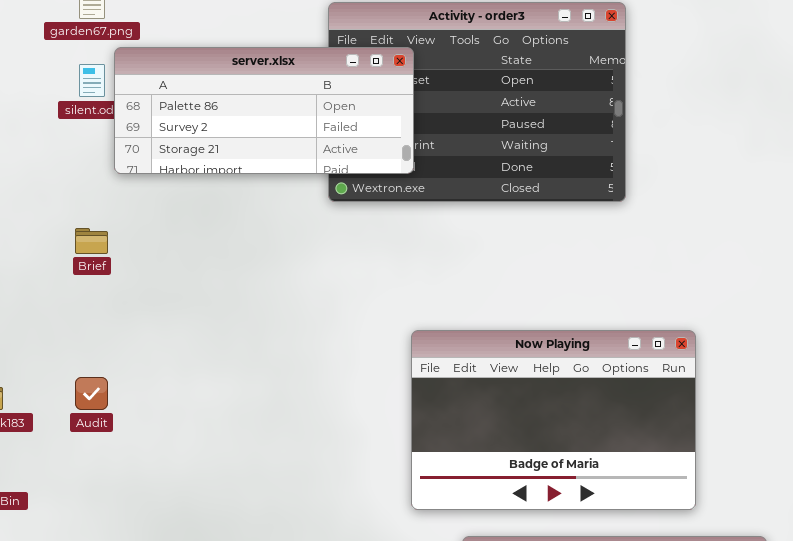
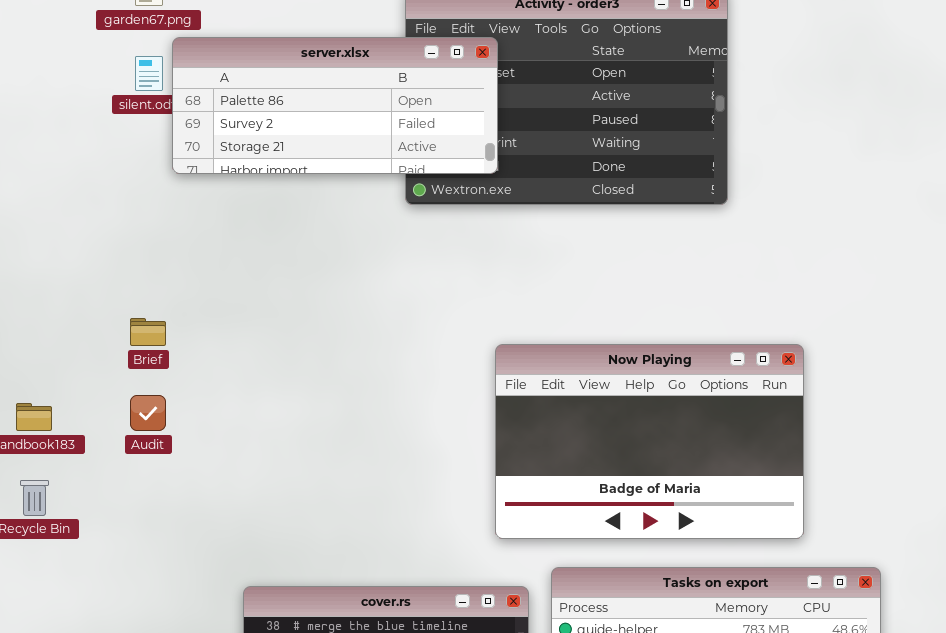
Brief: [75,228,108,254] -> [130,318,166,346], moved

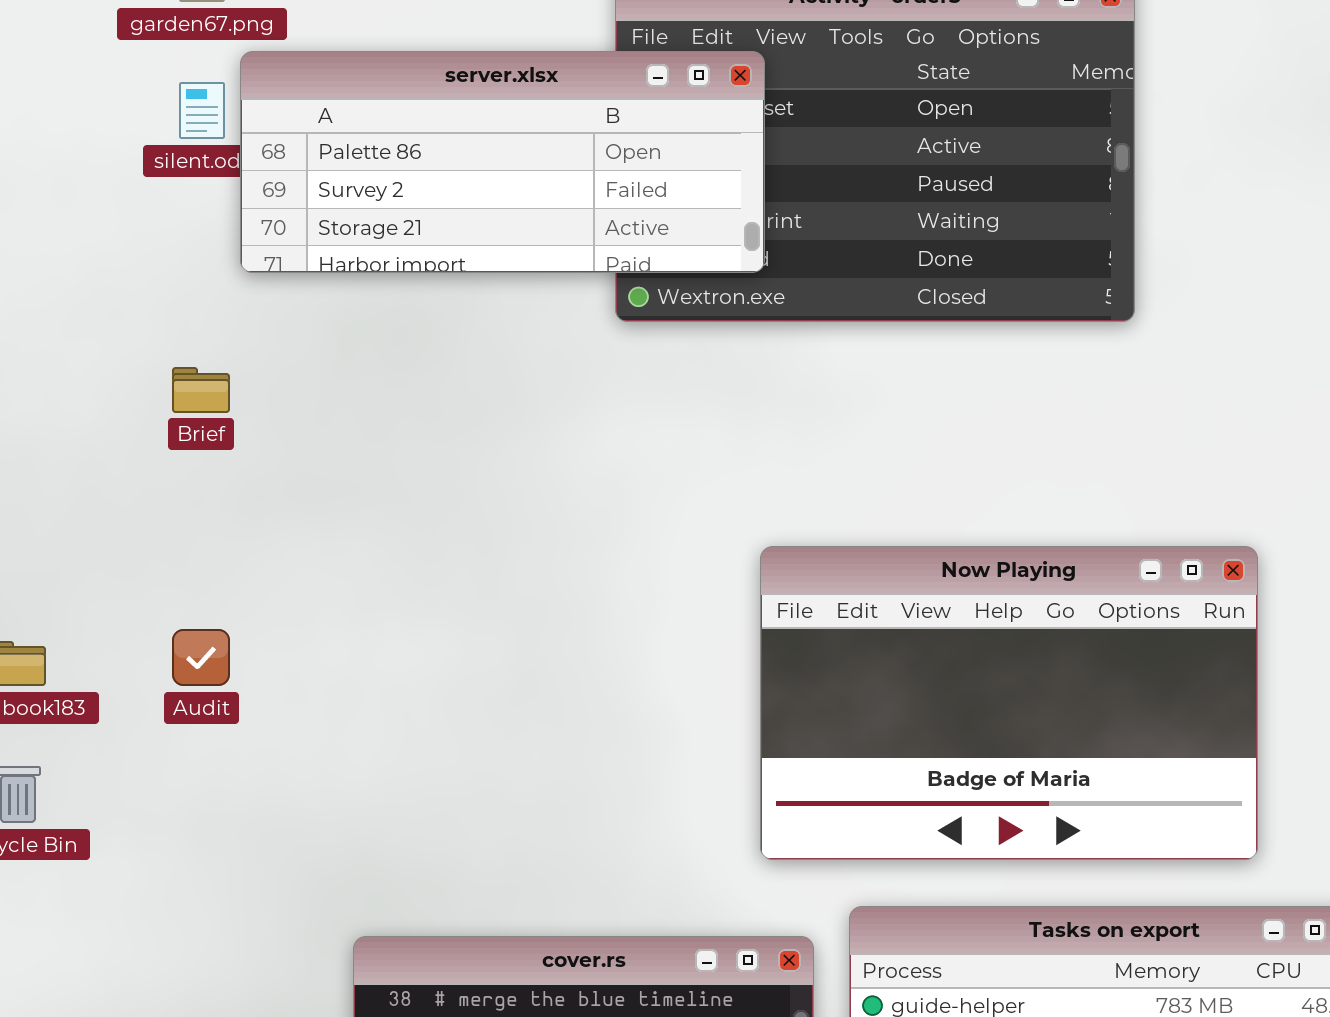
Brief: [130,318,166,346] -> [172,367,230,413], moved

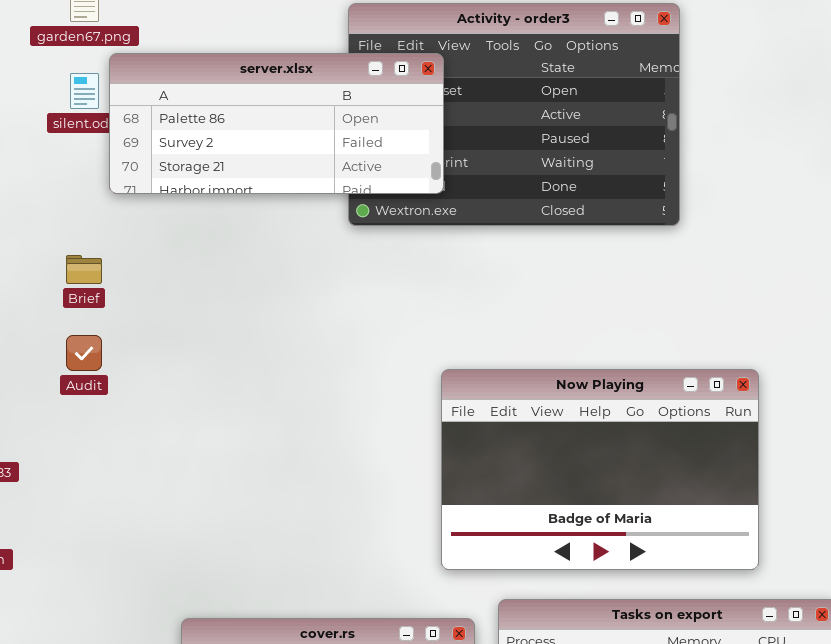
Audit: [172,629,230,686] -> [66,335,102,371], moved

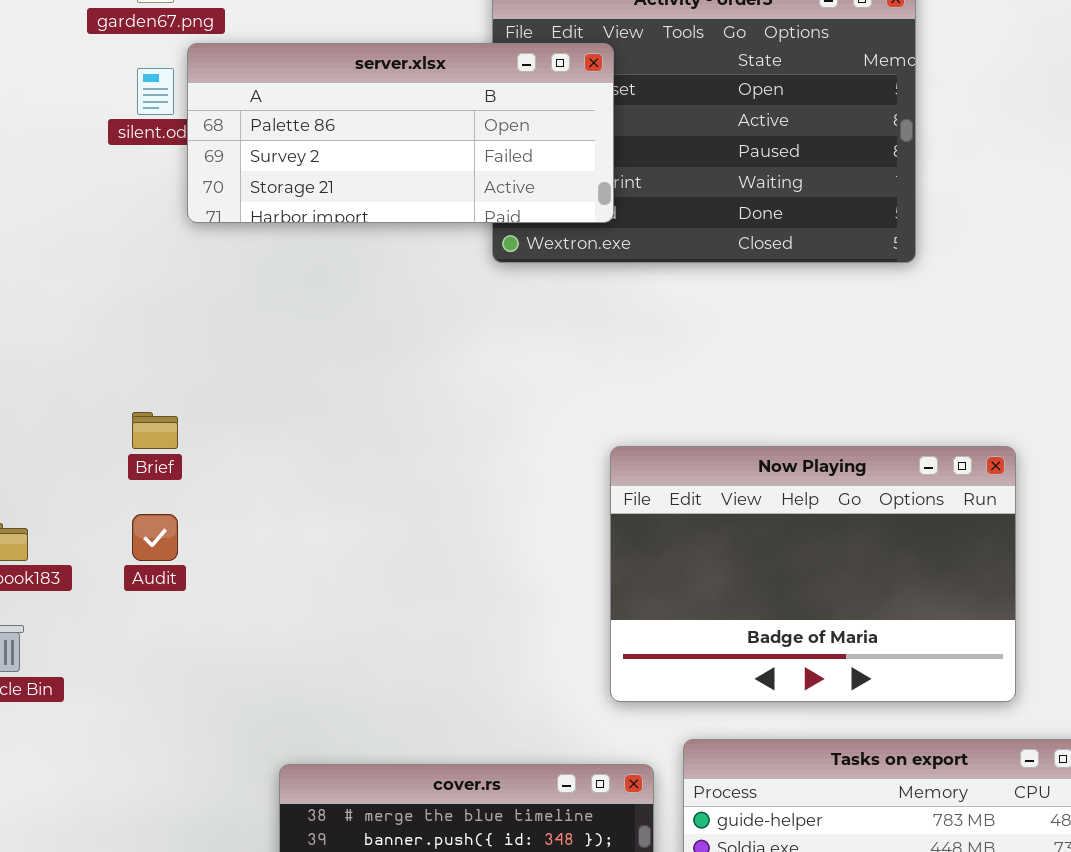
Brief: [66,255,102,284] -> [132,412,178,449], moved
Audit: [66,335,102,371] -> [132,514,178,561], moved

